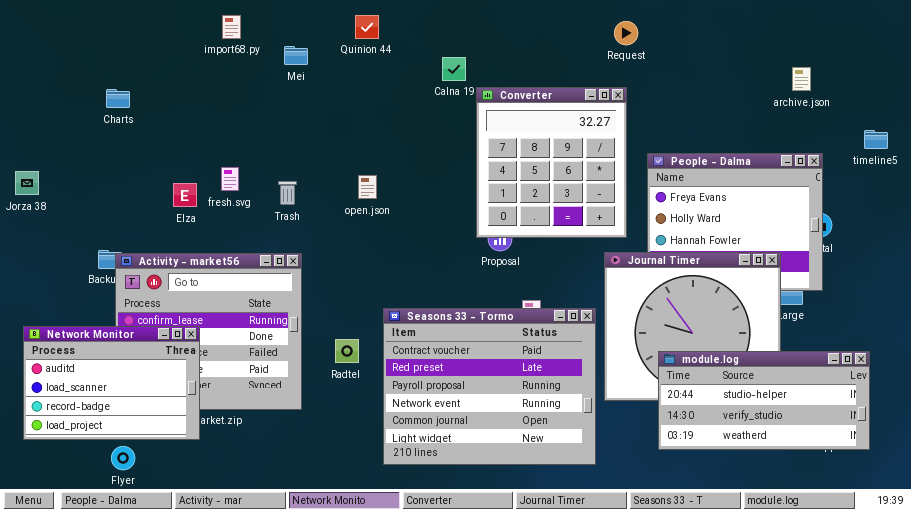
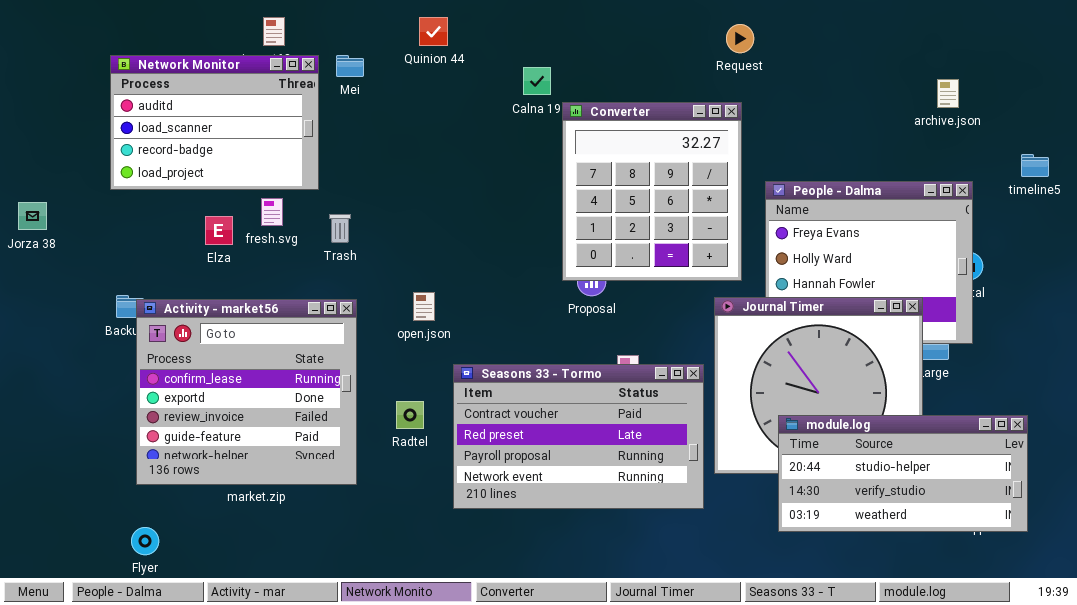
open.json: [358,175,377,199] -> [413,292,435,321], moved
Seasons 33 - Tormo: [383,308,596,465] -> [453,364,704,509], resized
Network Monitor: [23,326,200,440] -> [110,55,319,190], moved

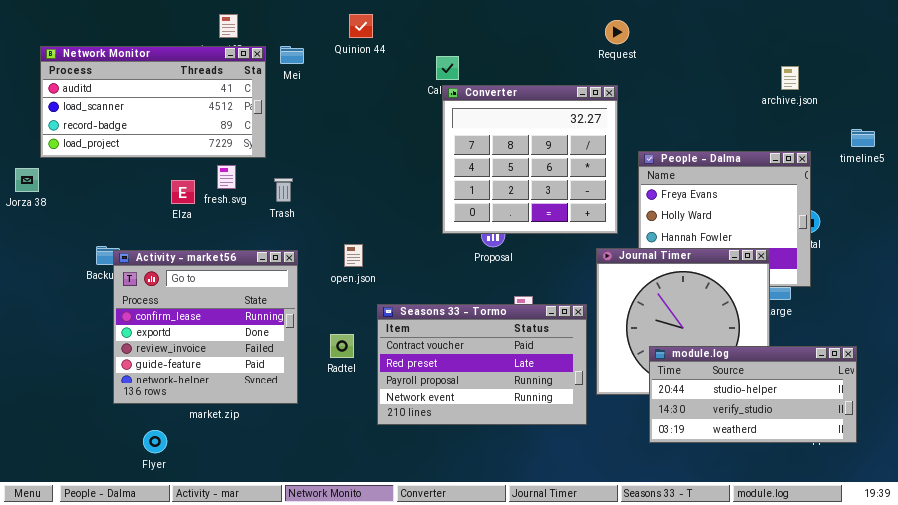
Network Monitor: [110,55,319,190] -> [40,46,266,158], resized
Converter: [562,102,742,281] -> [442,85,618,234], resized
Flyer: [131,527,159,555] -> [143,430,167,453], moved

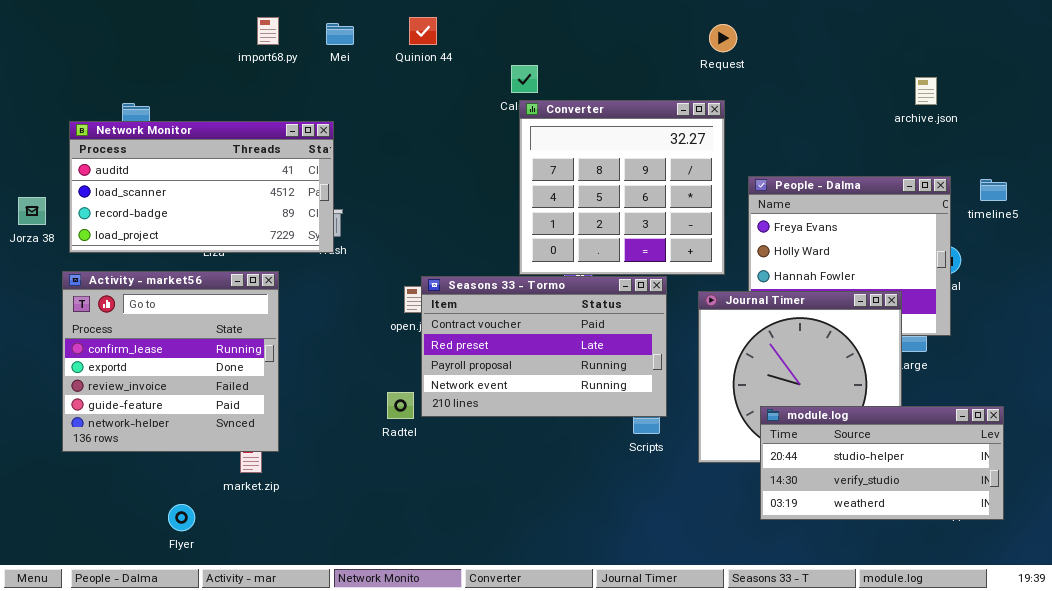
Network Monitor: [40,46,266,158] -> [69,121,334,253], moved
Mei: [280,46,304,64] -> [326,23,354,45], moved
timeline5: [851,129,875,147] -> [980,179,1007,201], moved
Activity - market56: [113,250,298,404] -> [62,271,279,452], moved
Seasons 33 - Tormo: [377,304,587,425] -> [421,276,667,417], moved

